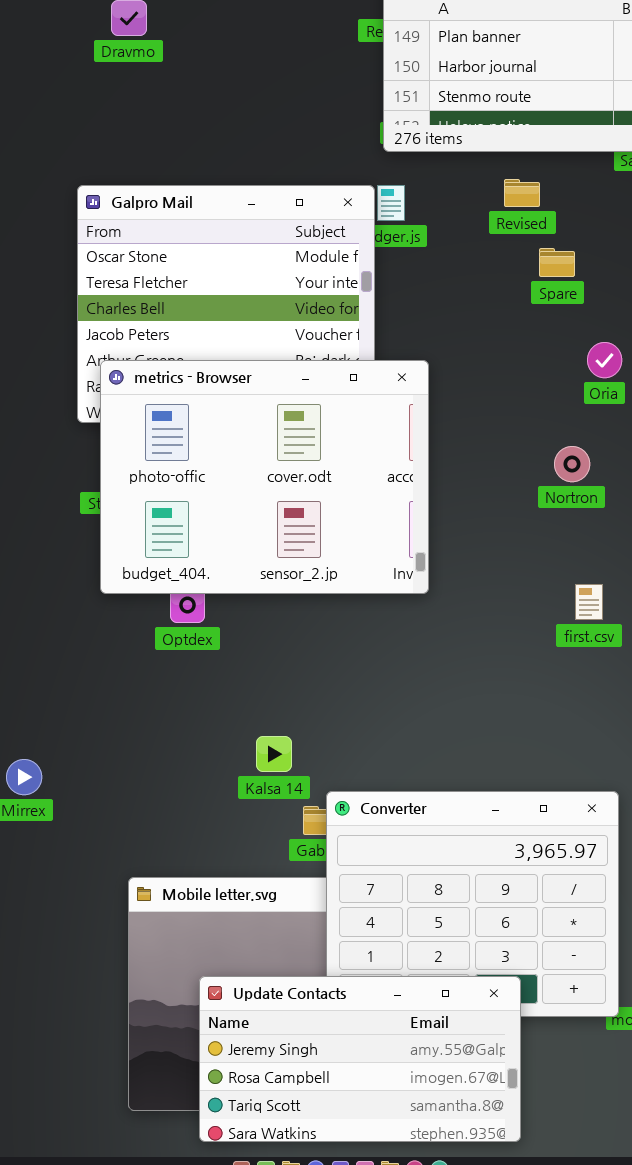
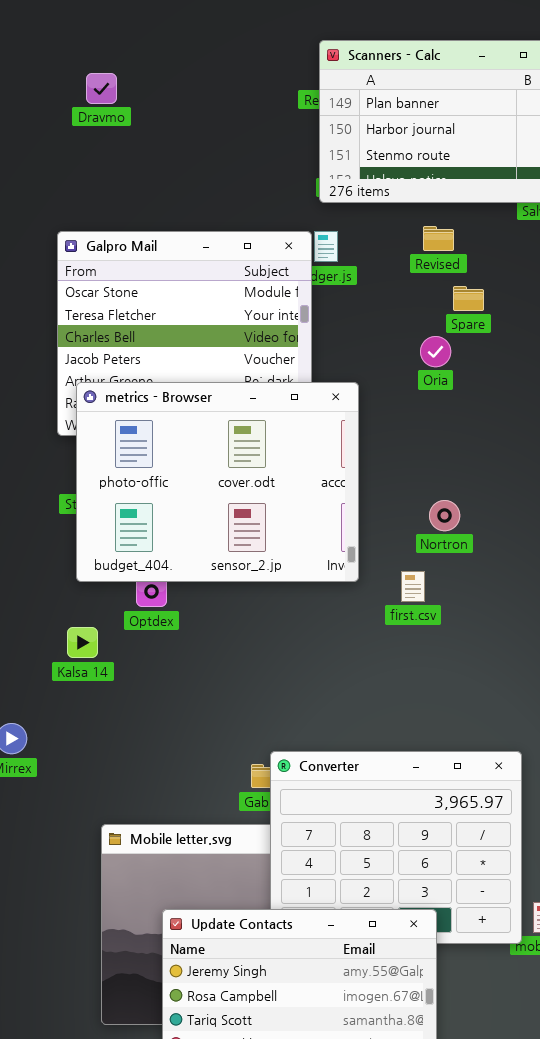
Oria: [587,342,622,378] -> [420,336,451,367], moved
Nortron: [554,446,590,482] -> [429,500,460,531], moved
first.csv: [575,584,603,620] -> [401,571,425,602], moved
Kalsa 14: [256,736,292,772] -> [67,627,98,658], moved

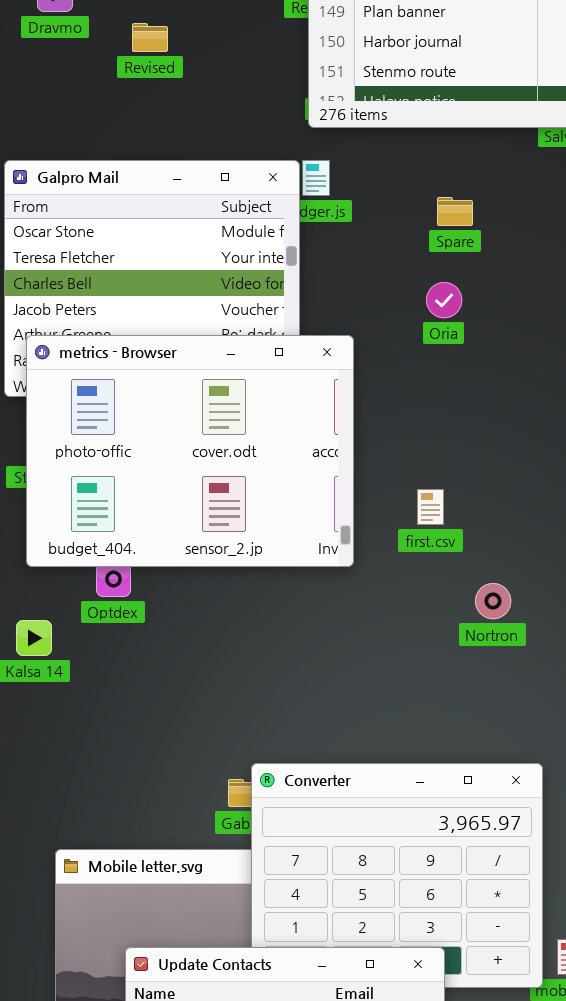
Revised: [423,226,454,251] -> [132,23,168,52], moved
Spare: [453,286,484,311] -> [437,197,473,226], moved
Nortron: [429,500,460,531] -> [475,583,511,619], moved
first.csv: [401,571,425,602] -> [417,489,444,525], moved

